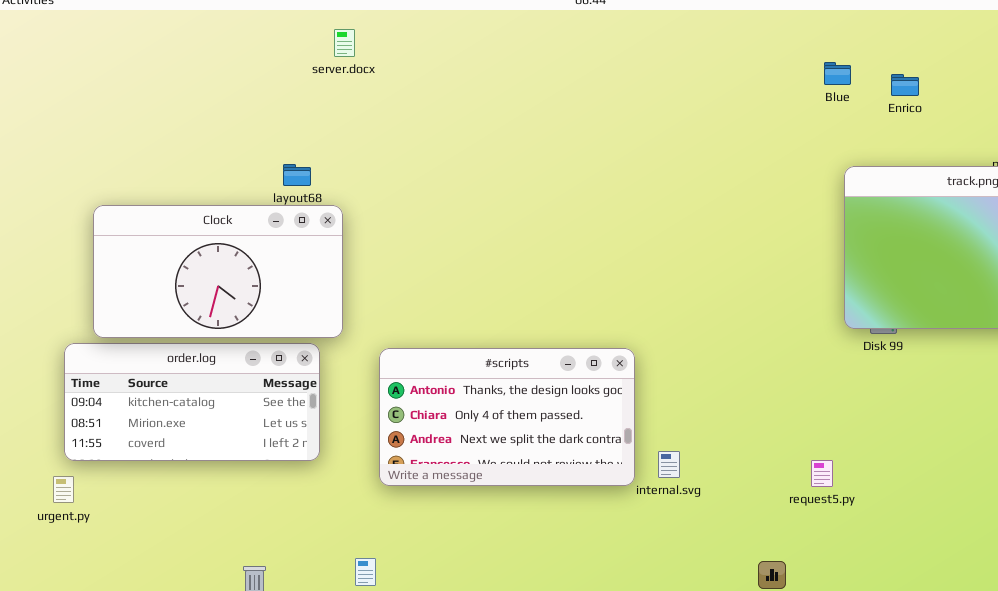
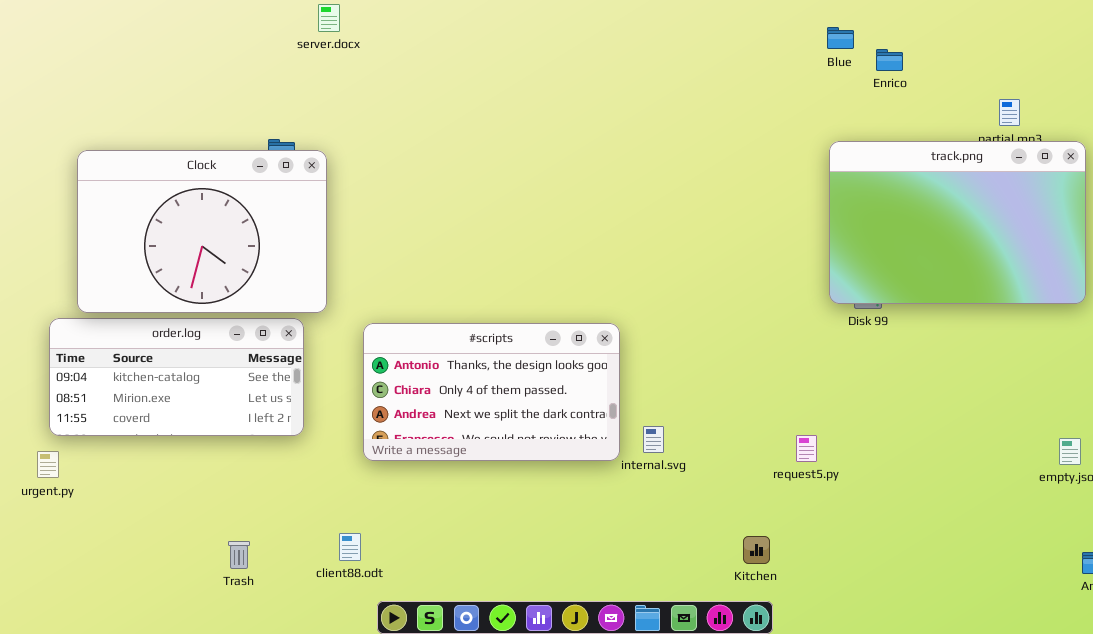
Blue: [824,62,851,85] -> [827,27,854,49], moved
Clock: [93,205,343,338] -> [77,150,327,313], resized

